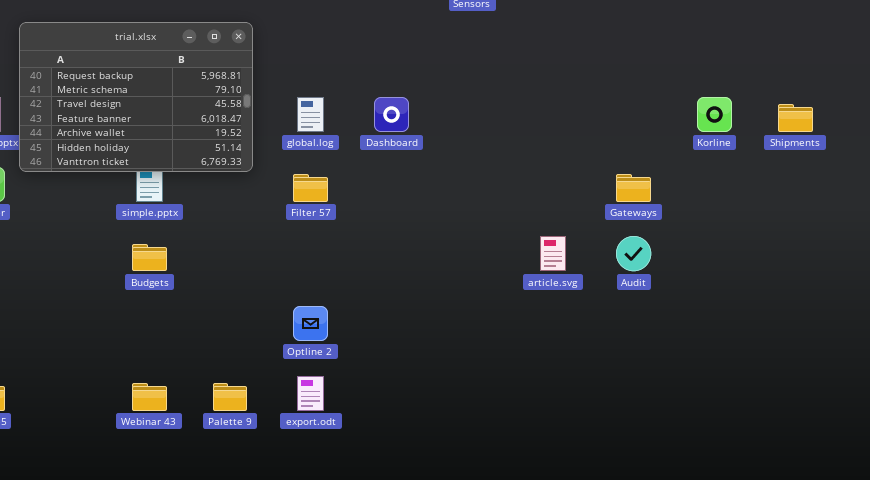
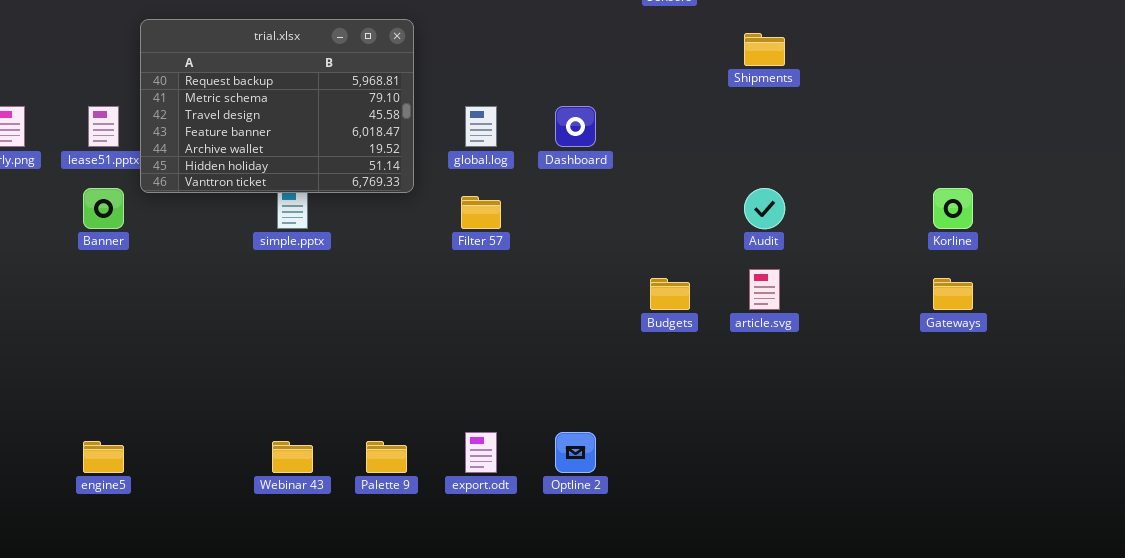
Korline: [697,97,732,132] -> [933,188,973,229], moved
Shipments: [778,104,813,132] -> [744,33,785,66], moved
Gateways: [616,174,651,202] -> [933,278,973,310], moved
Audit: [616,236,651,271] -> [744,188,785,229], moved
Budgets: [132,244,167,271] -> [650,278,690,310], moved
Optline 2: [293,306,328,341] -> [555,432,596,473], moved

